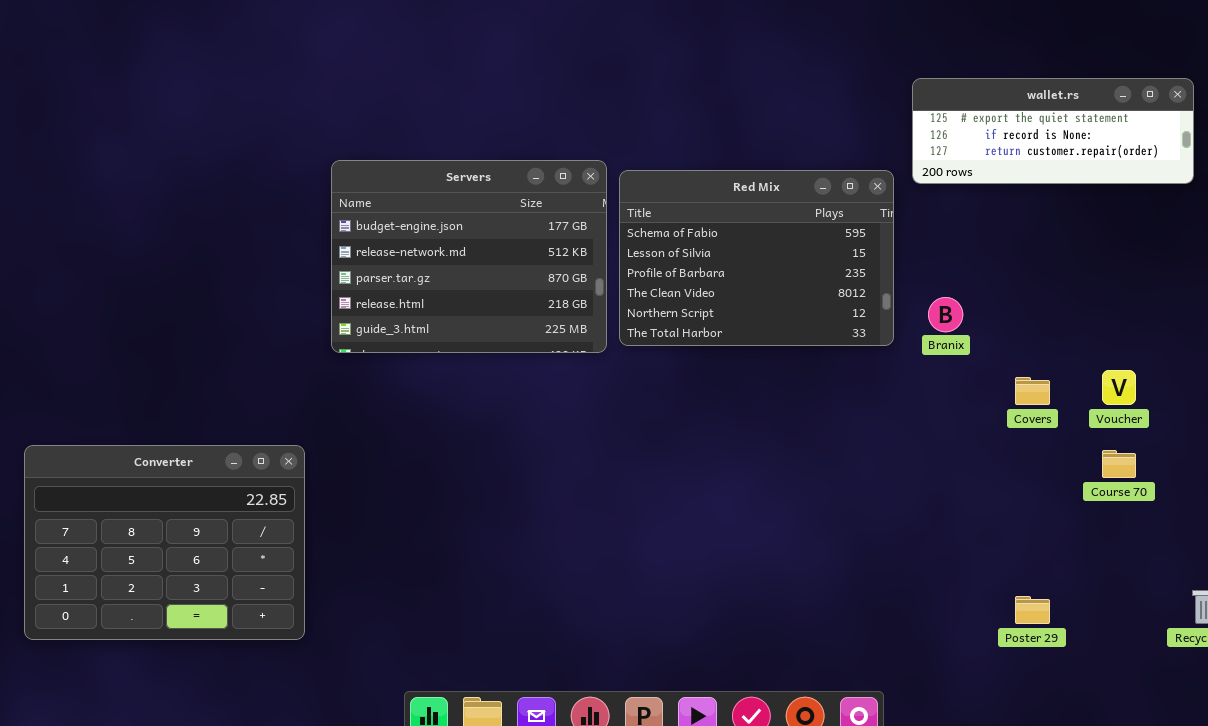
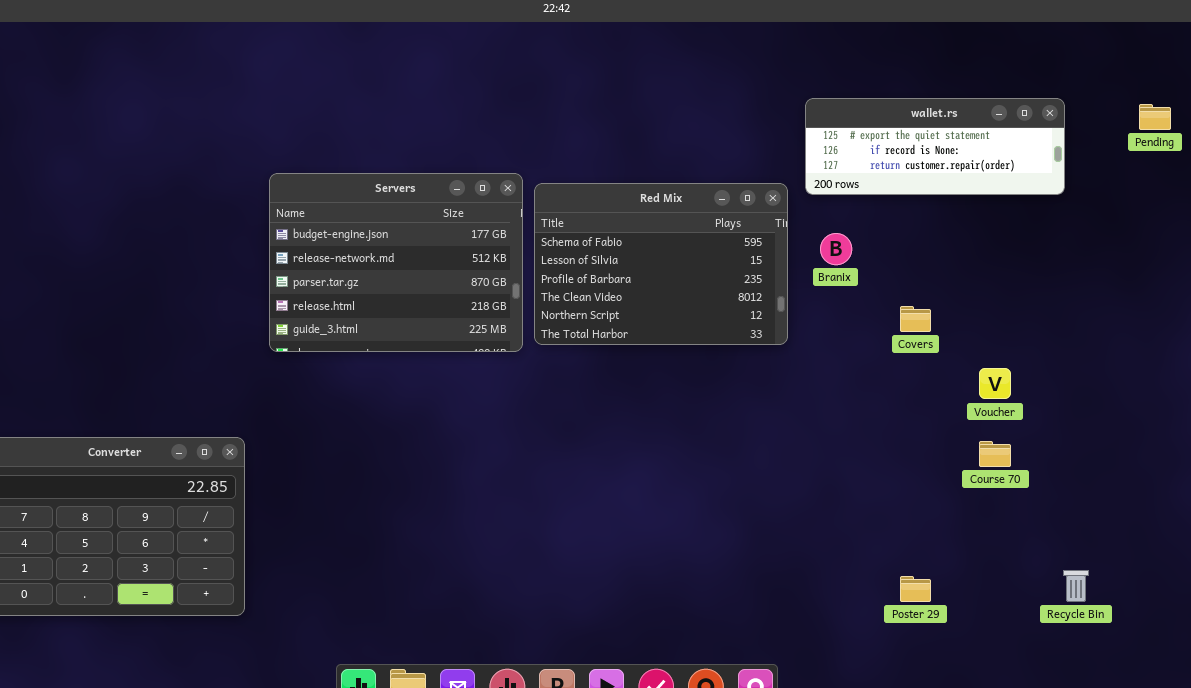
Branix: [928,297,963,332] -> [820,233,852,265], moved
Covers: [1015,377,1050,405] -> [900,306,931,332], moved

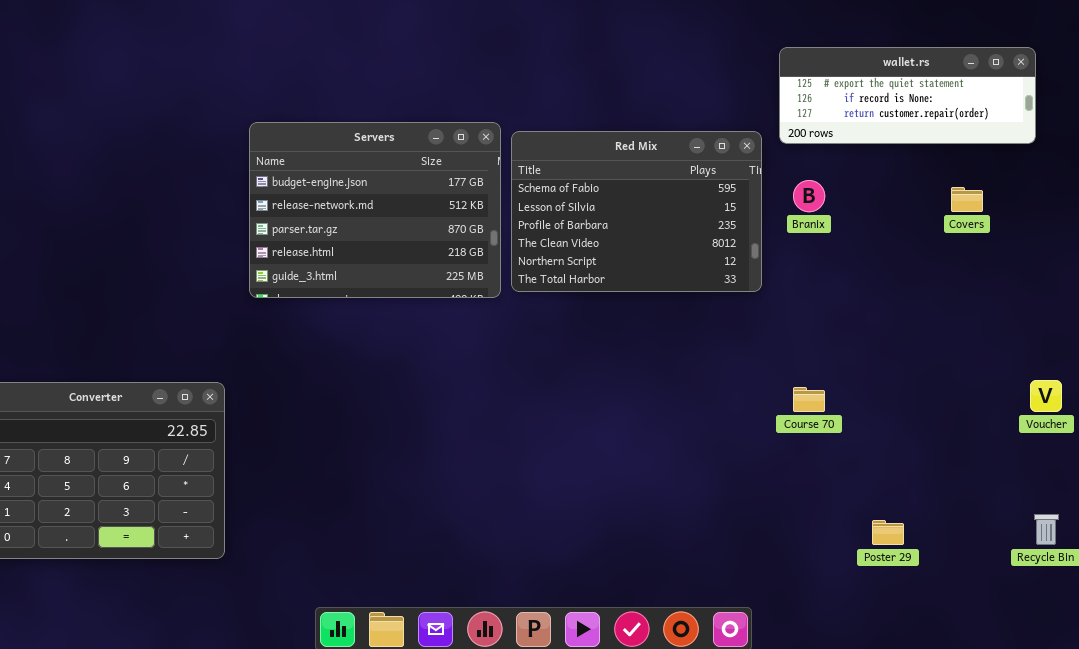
Covers: [900,306,931,332] -> [951,187,983,212], moved
Voucher: [979,368,1011,399] -> [1030,380,1062,412], moved
Course 70: [979,441,1011,467] -> [793,387,825,412], moved

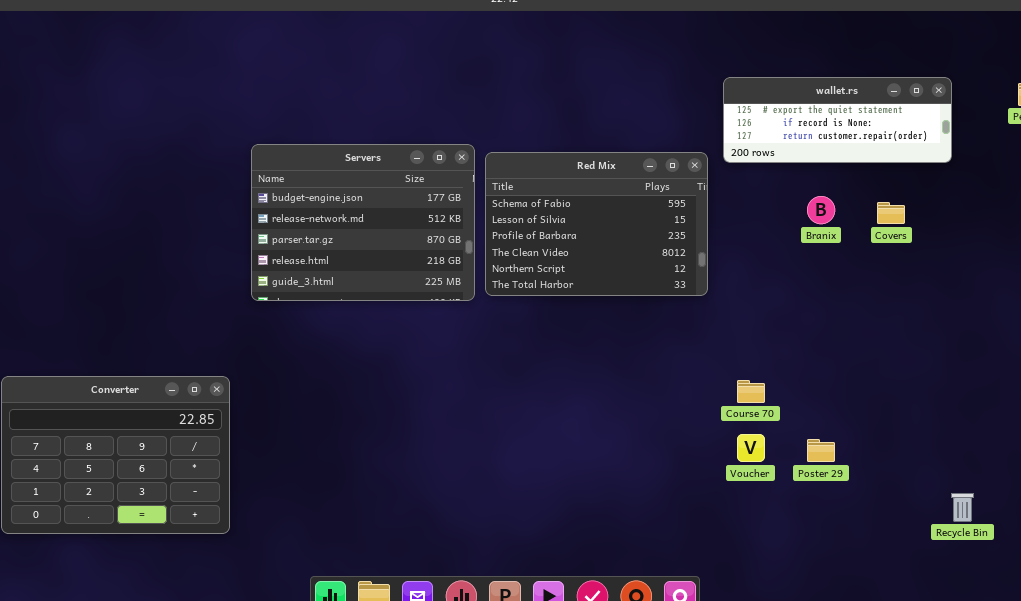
Branix: [793,180,825,212] -> [807,196,835,224], moved
Voucher: [1030,380,1062,412] -> [737,434,765,462], moved
Poster 29: [872,520,904,545] -> [807,439,835,462], moved

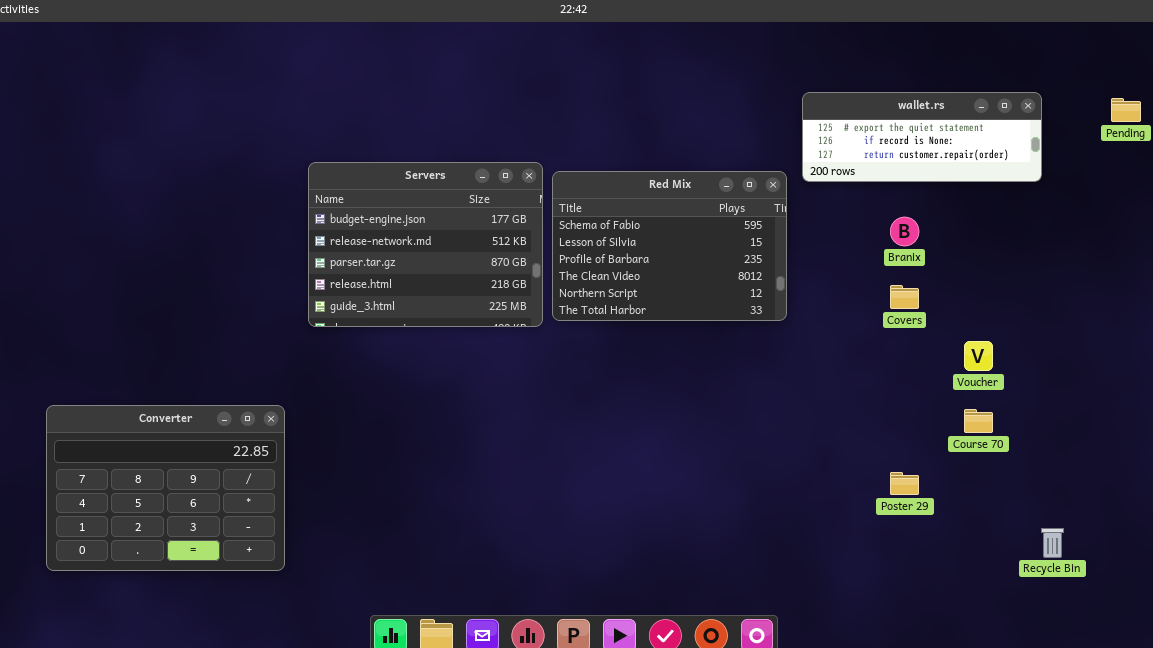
Covers: [877,202,905,224] -> [890,285,919,309], moved
Course 70: [737,380,765,403] -> [964,409,993,433], moved
Voucher: [737,434,765,462] -> [964,341,993,371], moved

